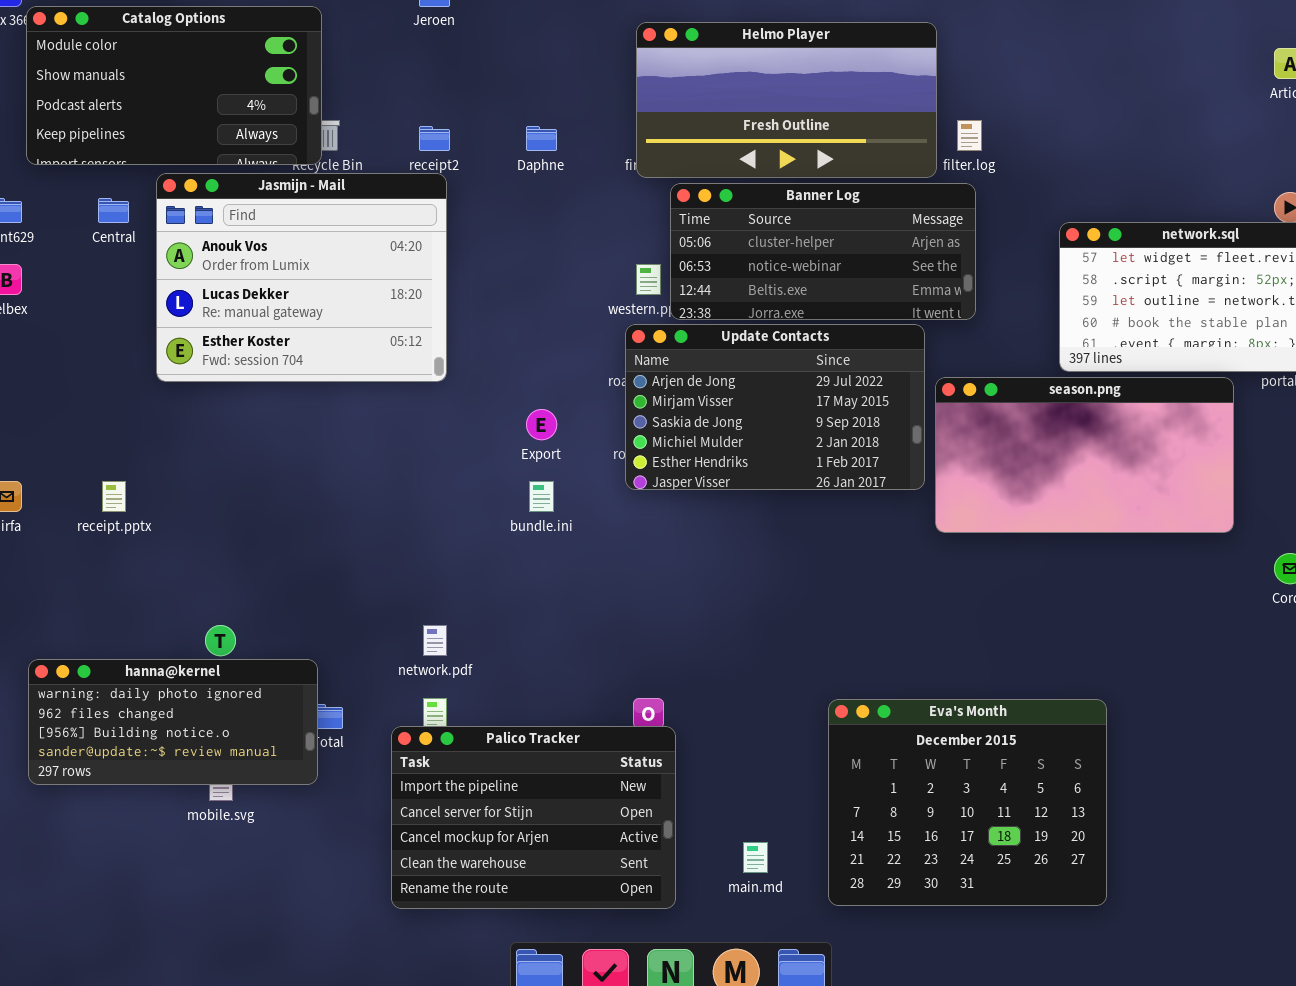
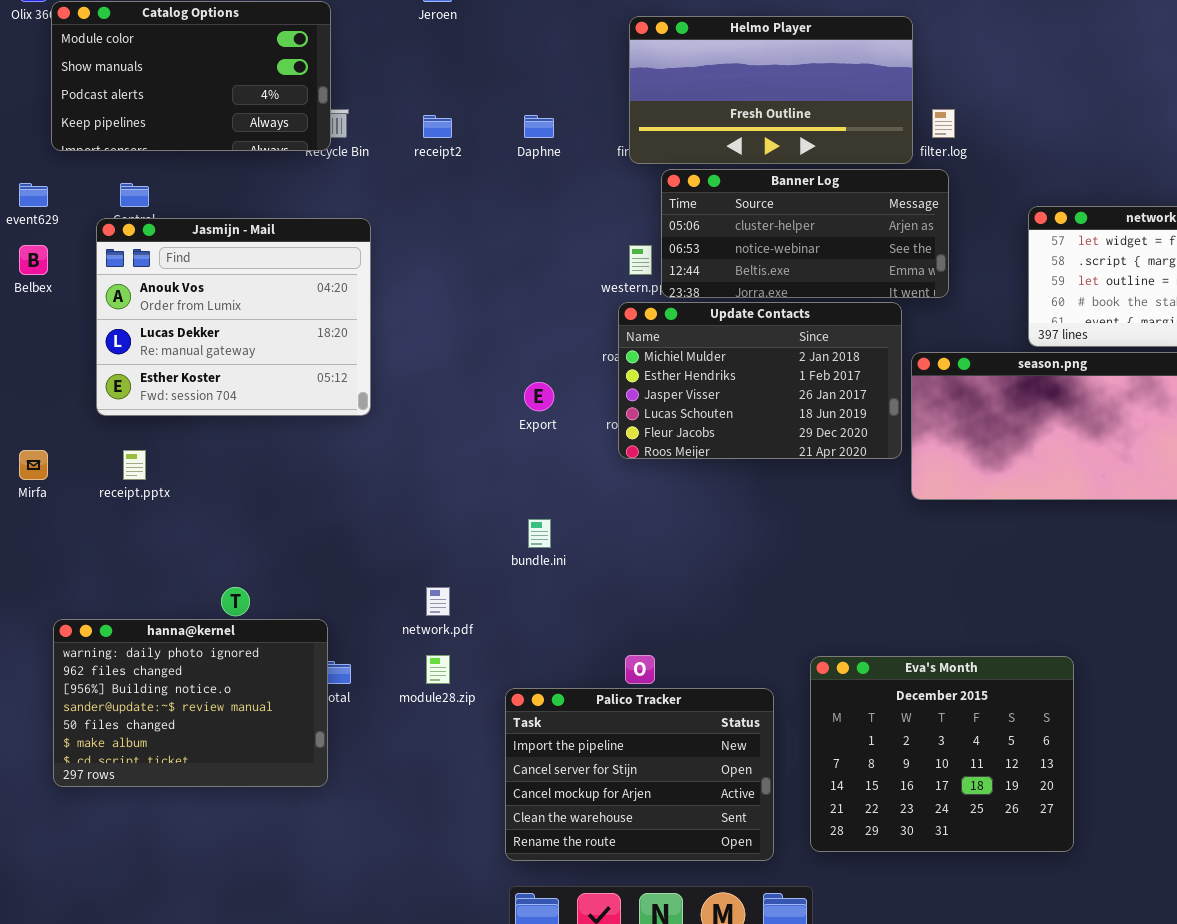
Jasmijn - Mail: [156,173,447,382] -> [96,218,371,416], moved
Update Contacts: [625,324,925,490] -> [618,302,902,459], scrolled down 3 rows
bundle.ini: [529,481,554,512] -> [528,519,551,548], moved
hanna@kernel: [28,659,318,785] -> [53,619,328,787], resized
Palico Tracker: [391,726,676,909] -> [505,688,774,861], moved

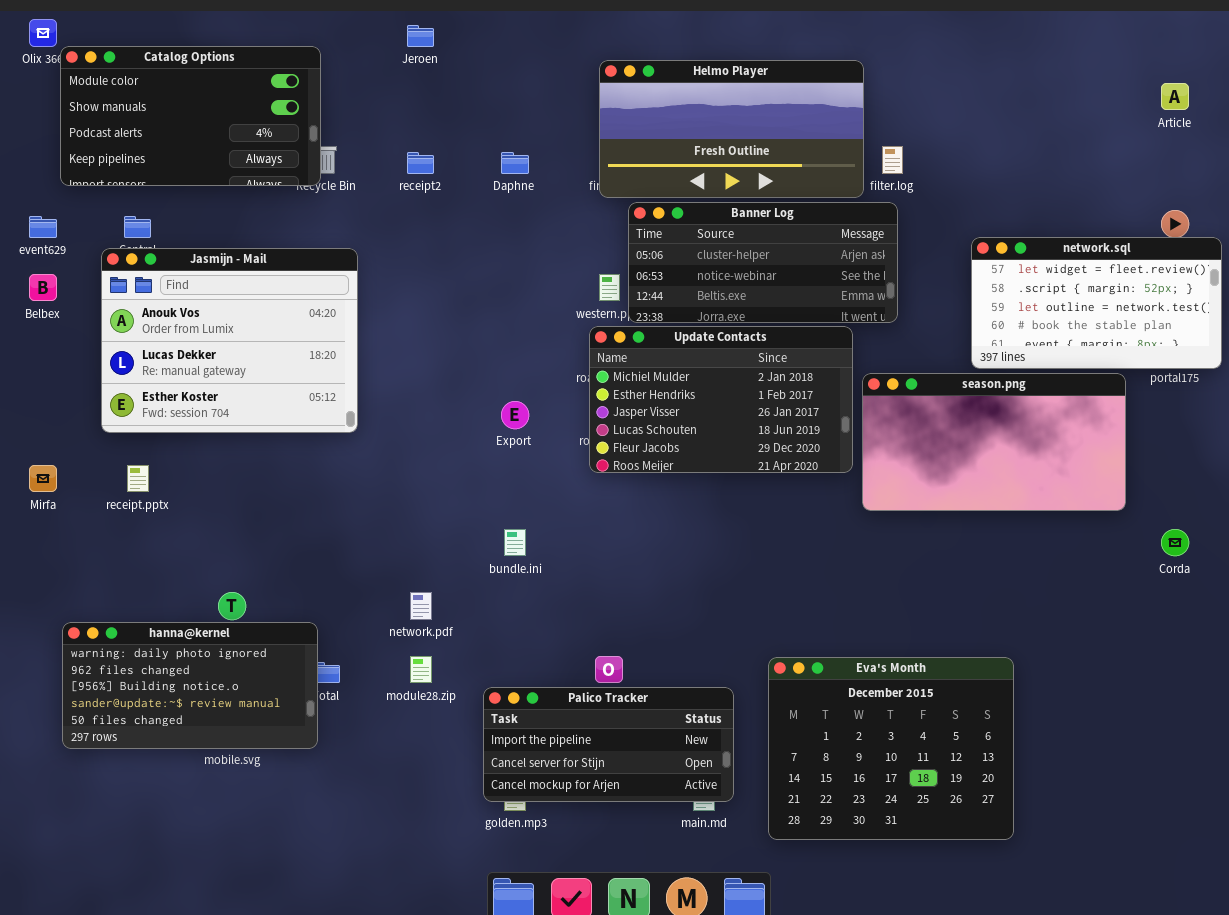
hanna@kernel: [53,619,328,787] -> [62,622,318,749], resized
Palico Tracker: [505,688,774,861] -> [483,687,734,802], resized

